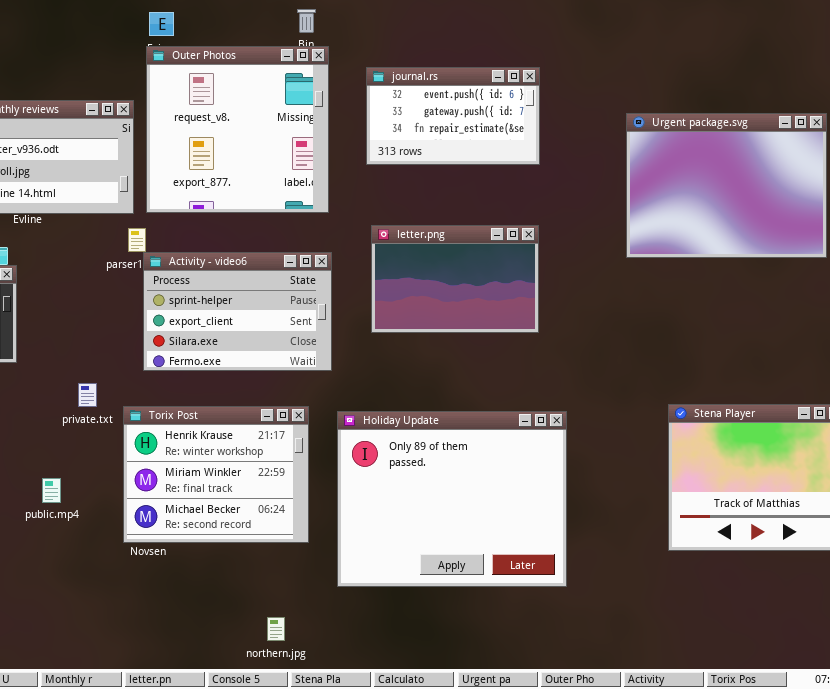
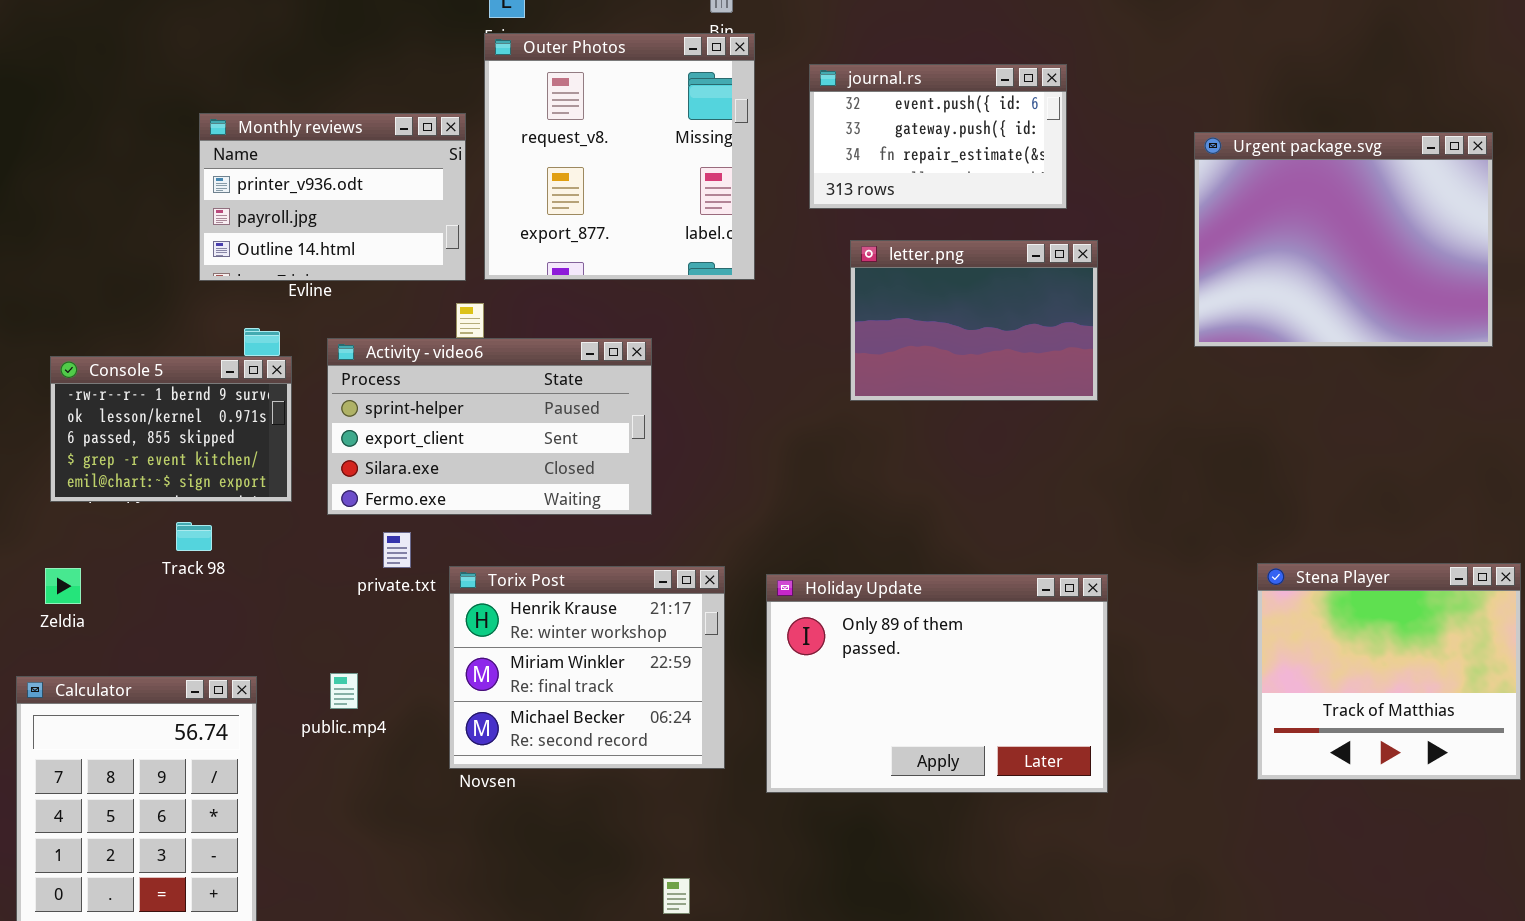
letter.png: [371,225,539,333] -> [850,240,1098,401], moved
Activity - video6: [143,252,332,371] -> [327,338,652,515], moved, resized
Holiday Update: [337,411,567,587] -> [766,574,1108,793], resized

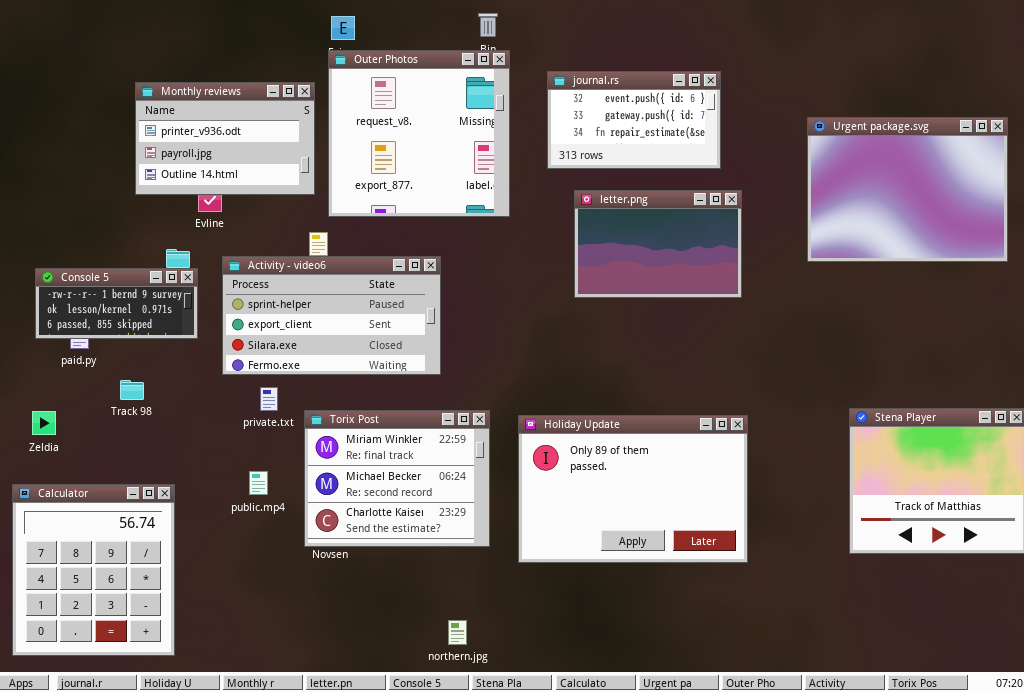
Monthly reviews: [199,113,466,281] -> [135,82,315,195], moved
Console 5: [50,356,292,502] -> [35,268,198,339], resized
Torix Post: [449,566,725,769] -> [304,410,490,547], scrolled down 1 row
public.mp4: [330,673,358,709] -> [249,471,268,495], moved

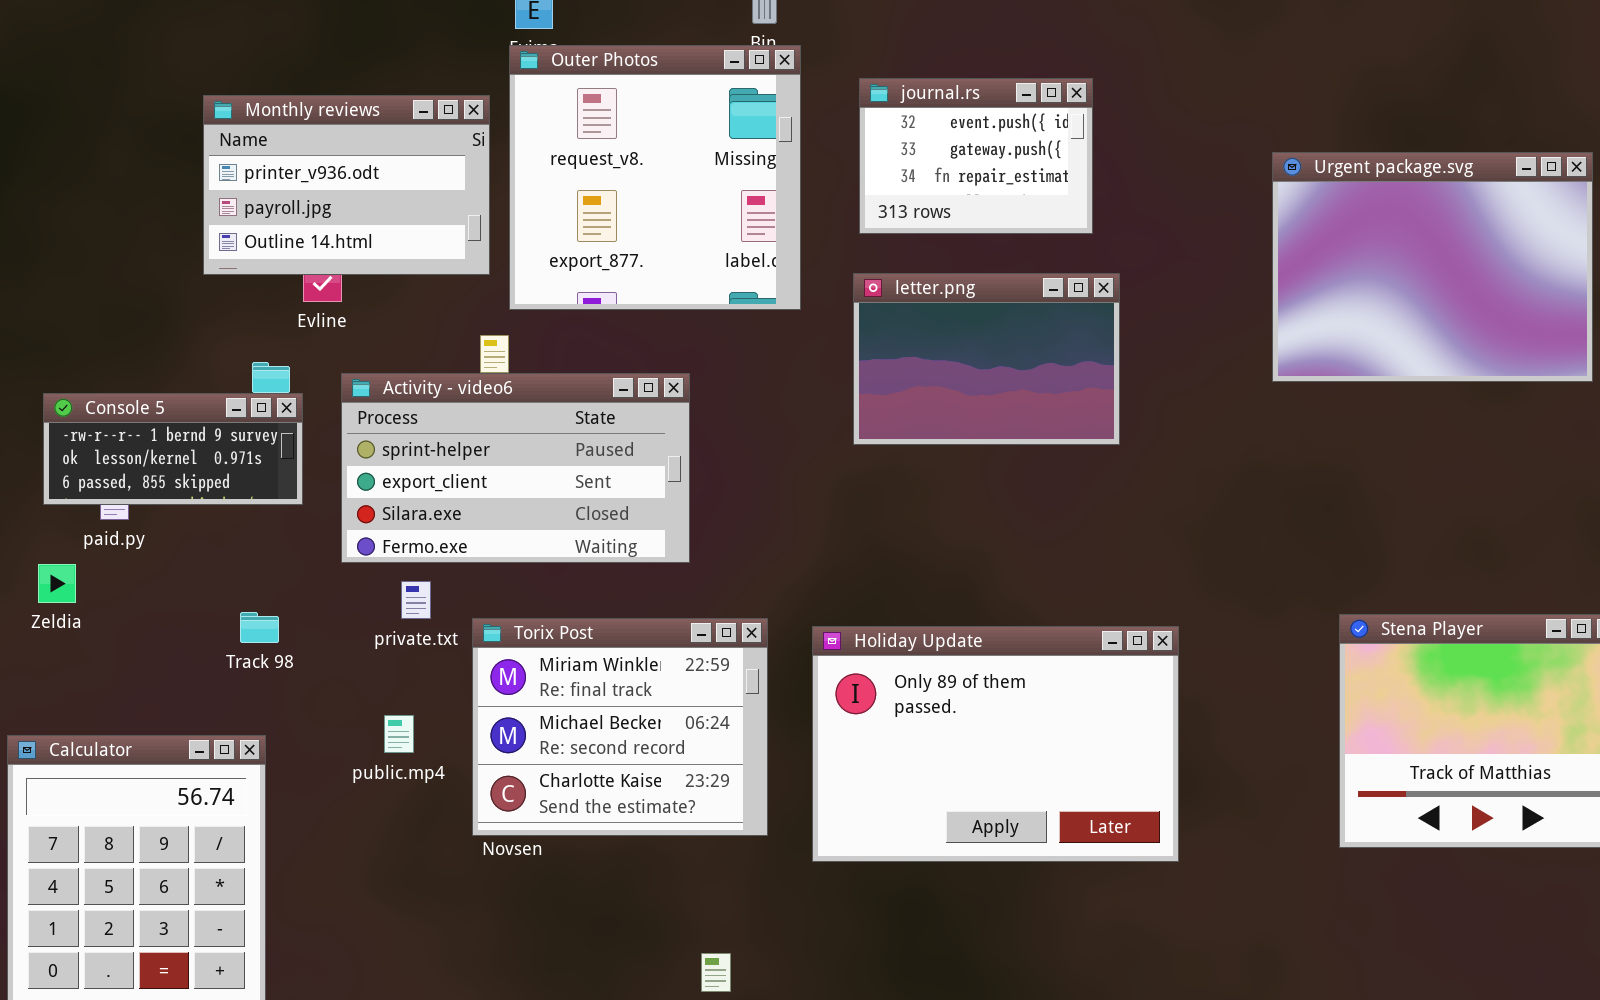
journal.rs: [547,71,721,169] -> [859,78,1093,234], resized
letter.png: [574,190,742,298] -> [853,273,1120,445], moved
Track 98: [120,380,144,400] -> [240,612,279,643], moved
Zeldia: [32,411,56,435] -> [38,564,76,603], moved

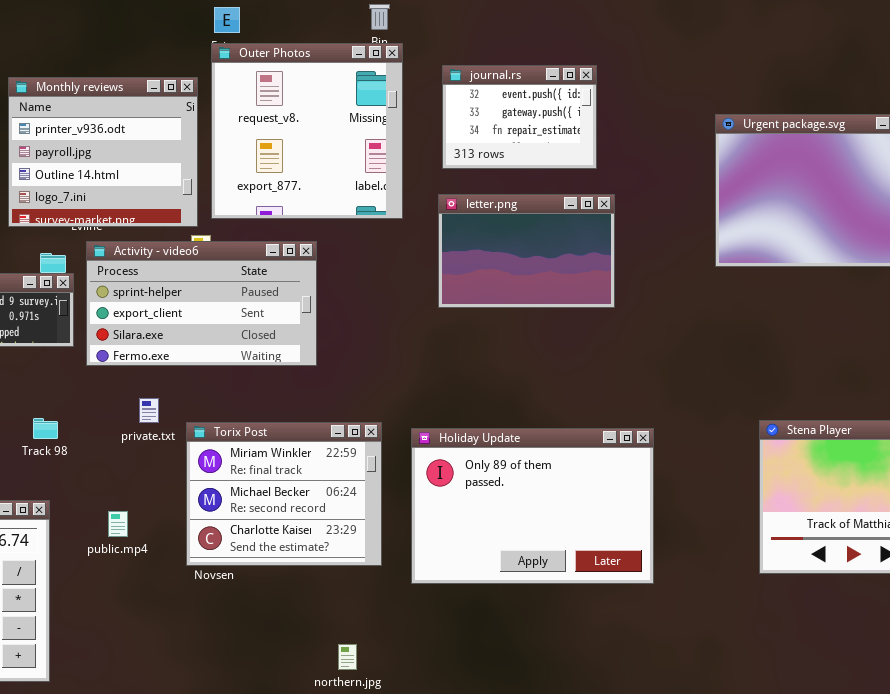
Monthly reviews: [203,95,490,275] -> [8,77,198,227], resized
Activity - video6: [341,373,690,563] -> [86,241,317,366], moved
public.mp4: [384,715,414,753] -> [108,511,128,537], moved

